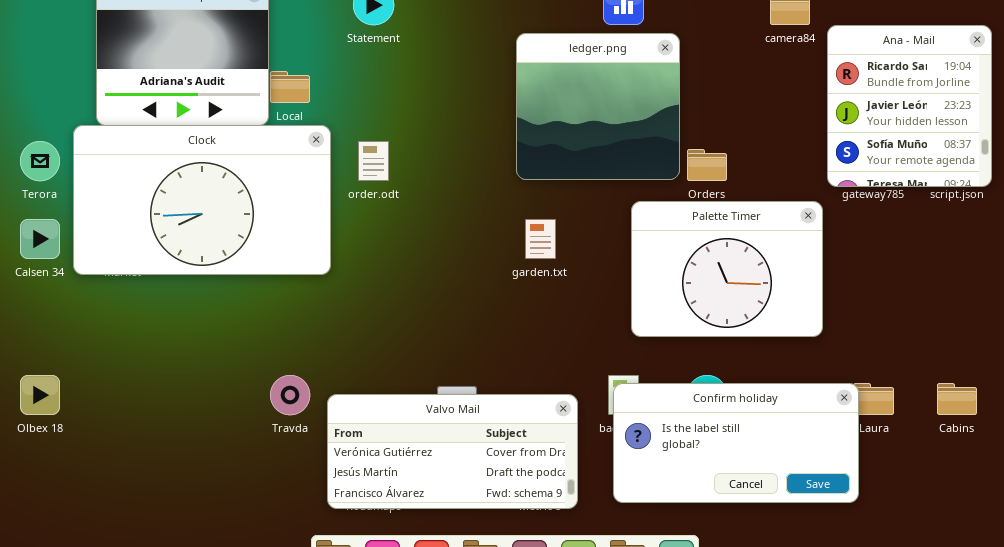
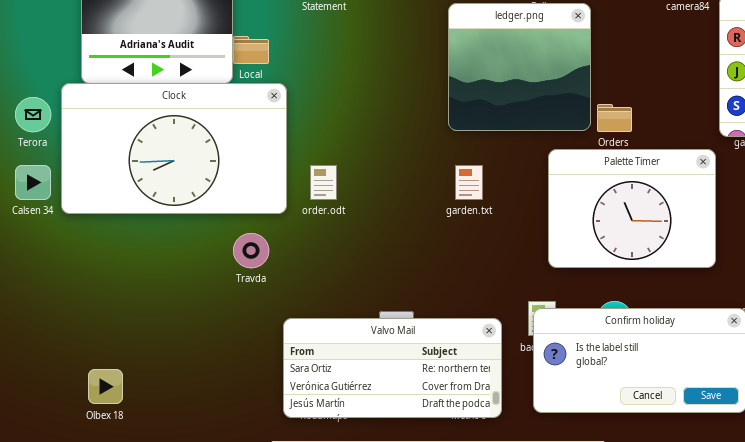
order.odt: [358,141,389,181] -> [310,165,337,200], moved
Olbex 18: [20,375,60,415] -> [88,369,123,404], moved
Travda: [270,375,310,415] -> [233,233,269,268], moved
Valvo Mail: [327,394,578,509] -> [283,318,502,418], scrolled up 1 row

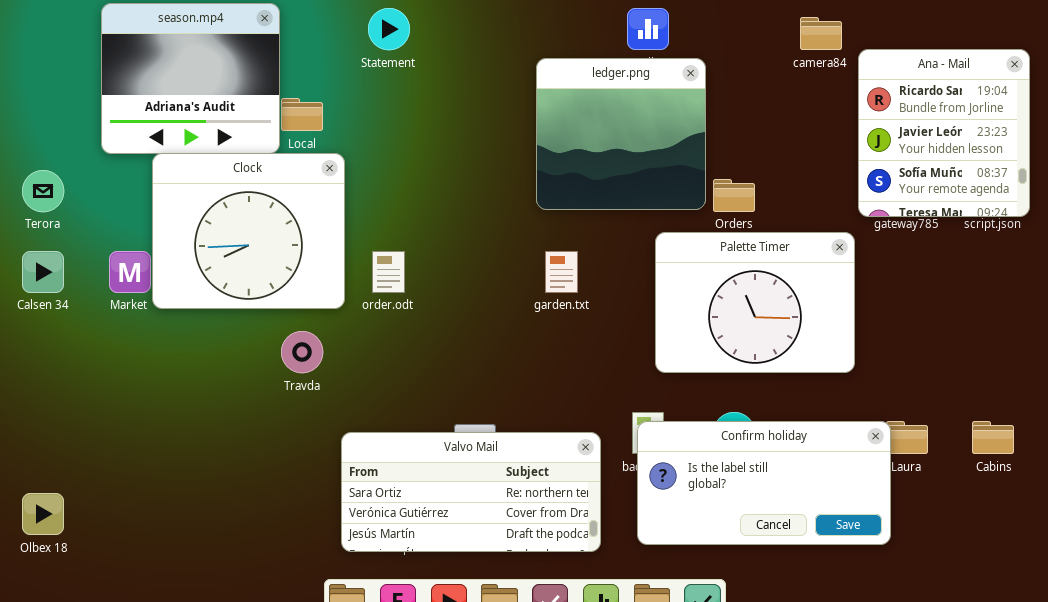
Clock: [61,83,287,214] -> [152,153,345,309], resized
Olbex 18: [88,369,123,404] -> [22,493,64,535], moved

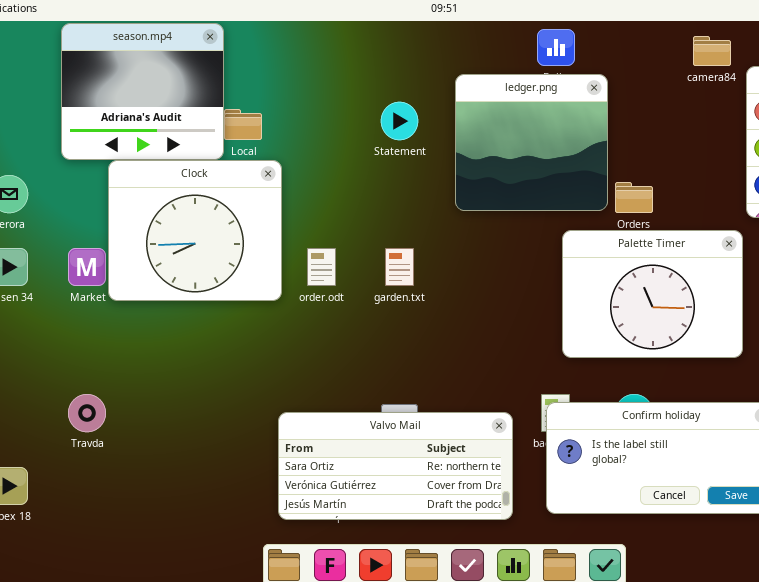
Statement: [368,8,410,50] -> [381,102,418,140], moved
garden.txt: [545,251,578,293] -> [385,248,414,286], moved
Travda: [281,331,323,373] -> [68,394,106,432], moved

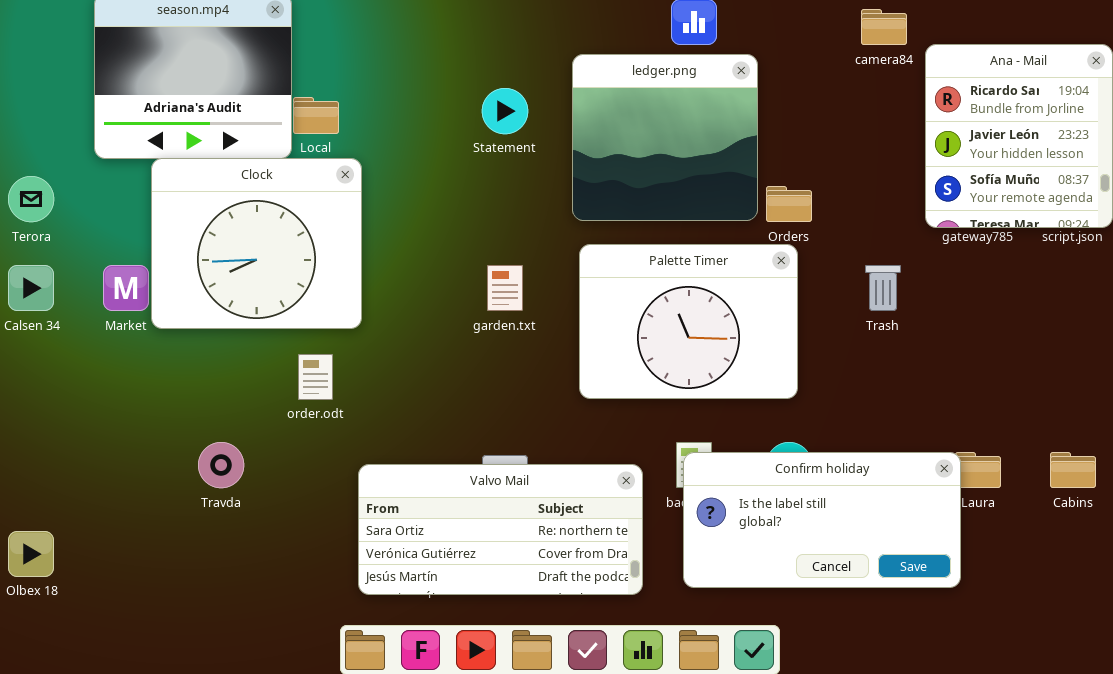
Palette Timer: [562,230,743,358] -> [579,244,798,399], moved
order.odt: [307,248,336,286] -> [298,354,333,400], moved
Travda: [68,394,106,432] -> [198,442,244,488], moved

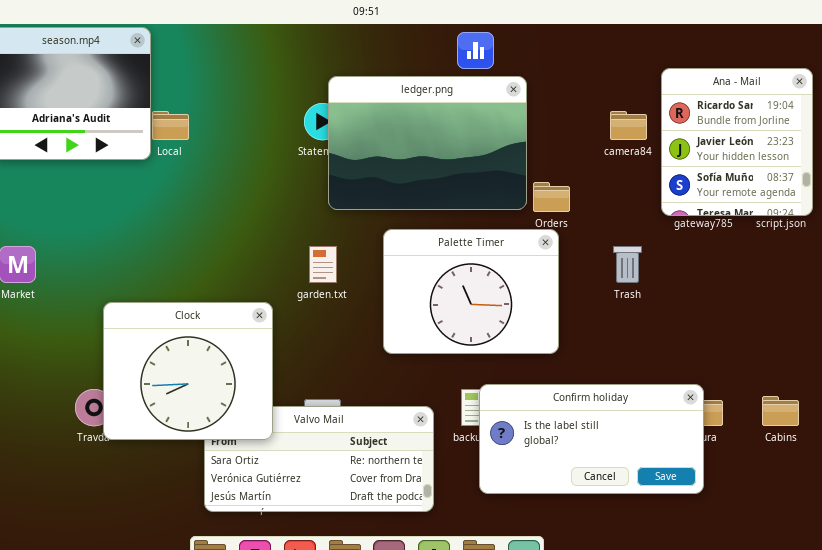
camera84: [861,9,907,45] -> [610,111,647,140], moved
ledger.png: [572,54,758,221] -> [328,76,527,210], resized
Clock: [151,158,362,329] -> [103,302,273,440], moved
Confirm holiday: [683,452,961,588] -> [479,384,704,494], moved

